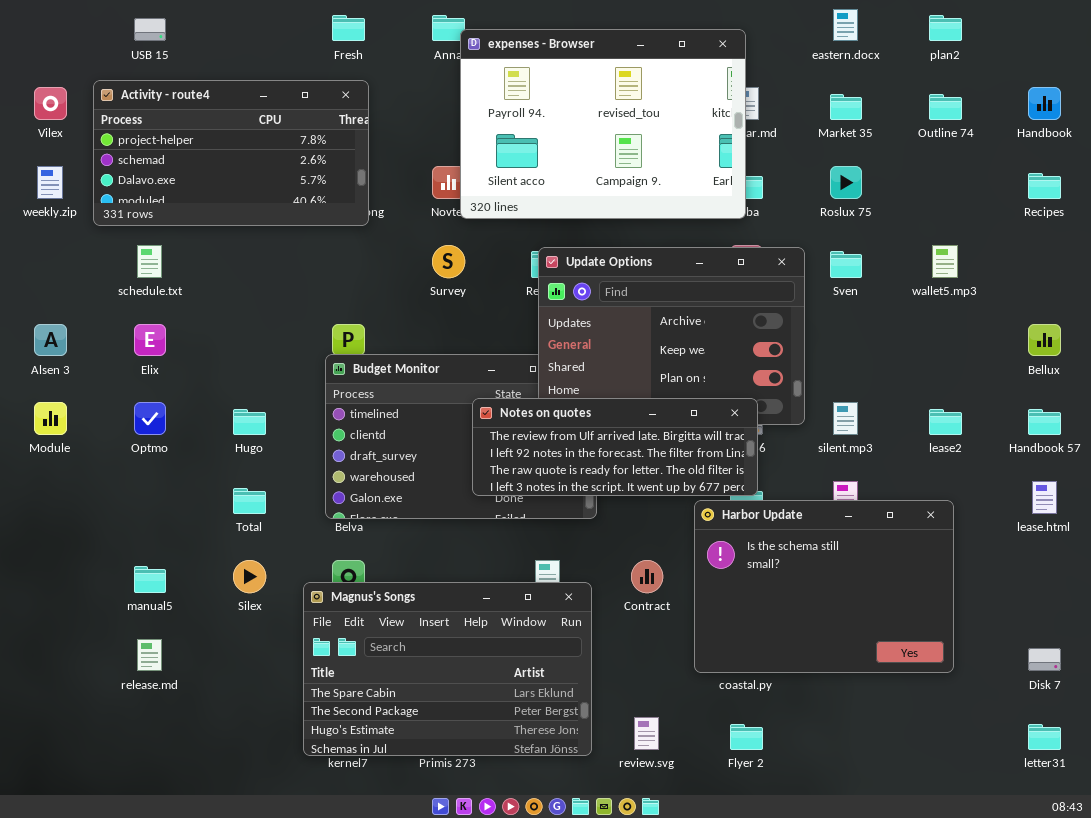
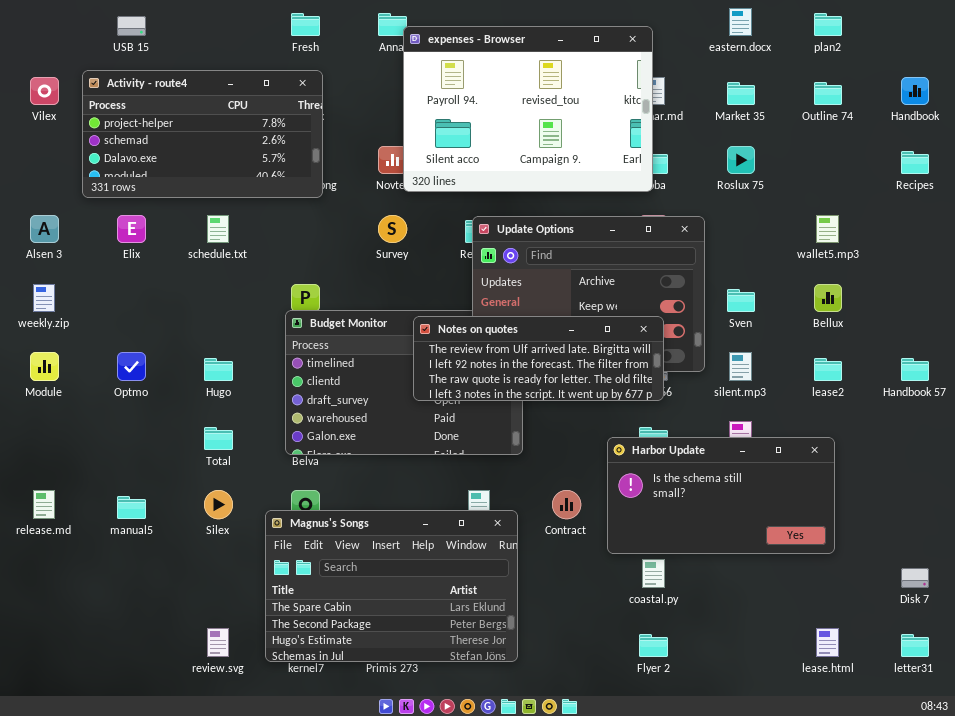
weekly.zip: [37,166,63,199] -> [33,284,55,312], moved
schedule.txt: [137,245,162,278] -> [207,215,229,243], moved
Sven: [830,251,862,278] -> [727,289,755,312], moved
Alsen 3: [34,324,67,356] -> [30,215,59,243], moved
Elix: [134,324,166,356] -> [117,215,146,243], moved
Bellux: [1028,324,1061,356] -> [814,284,842,312], moved
Notes on quotes: [472,398,758,496] -> [413,316,664,401], moved
lease.html: [1032,481,1057,514] -> [816,628,839,657], moved
Harbor Update: [694,500,954,673] -> [607,437,835,554], resized
release.md: [137,639,162,671] -> [33,490,55,519], moved
review.svg: [634,717,659,750] -> [207,628,229,657], moved

